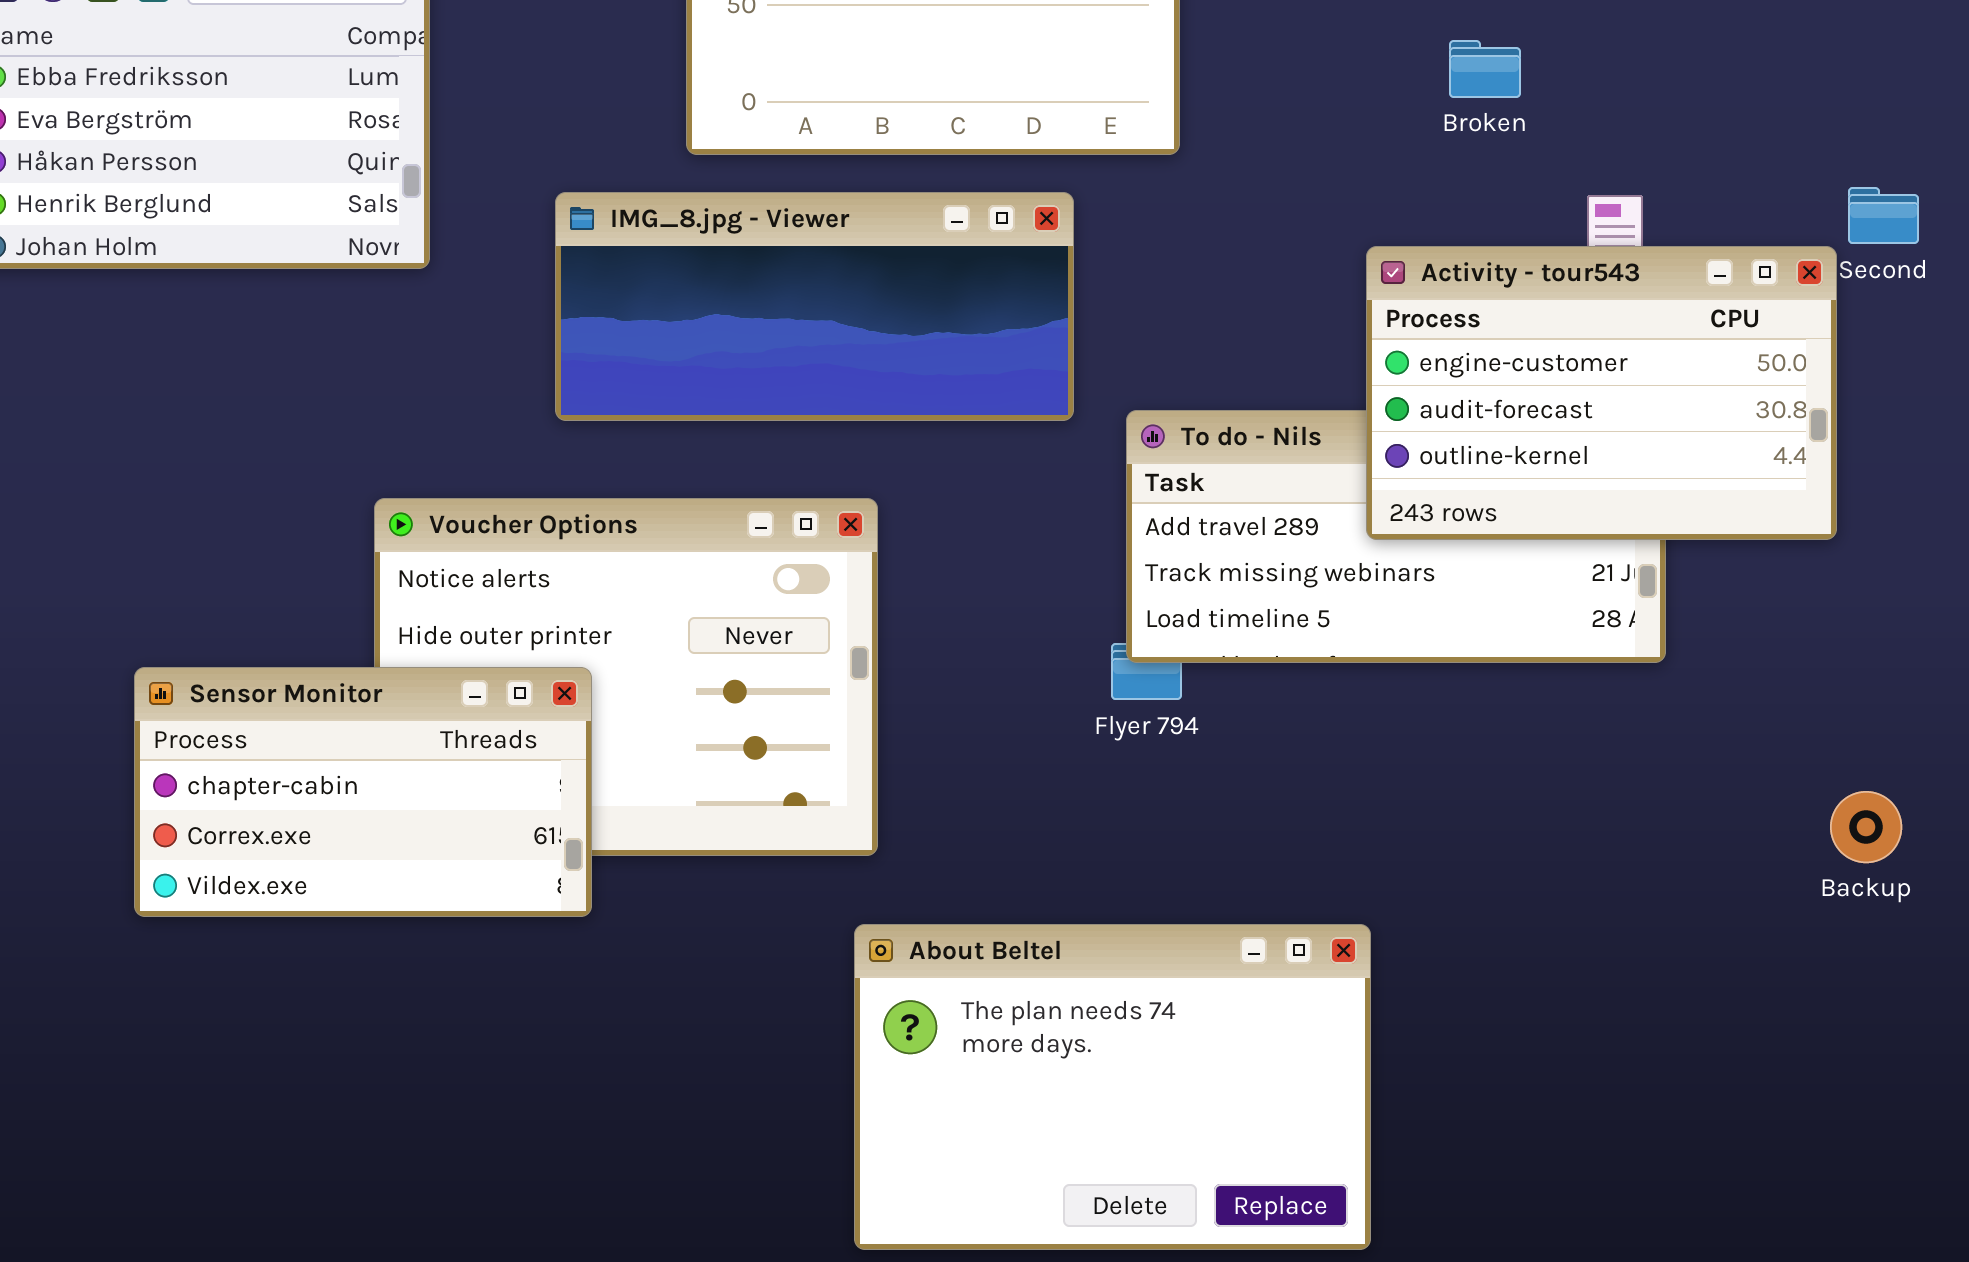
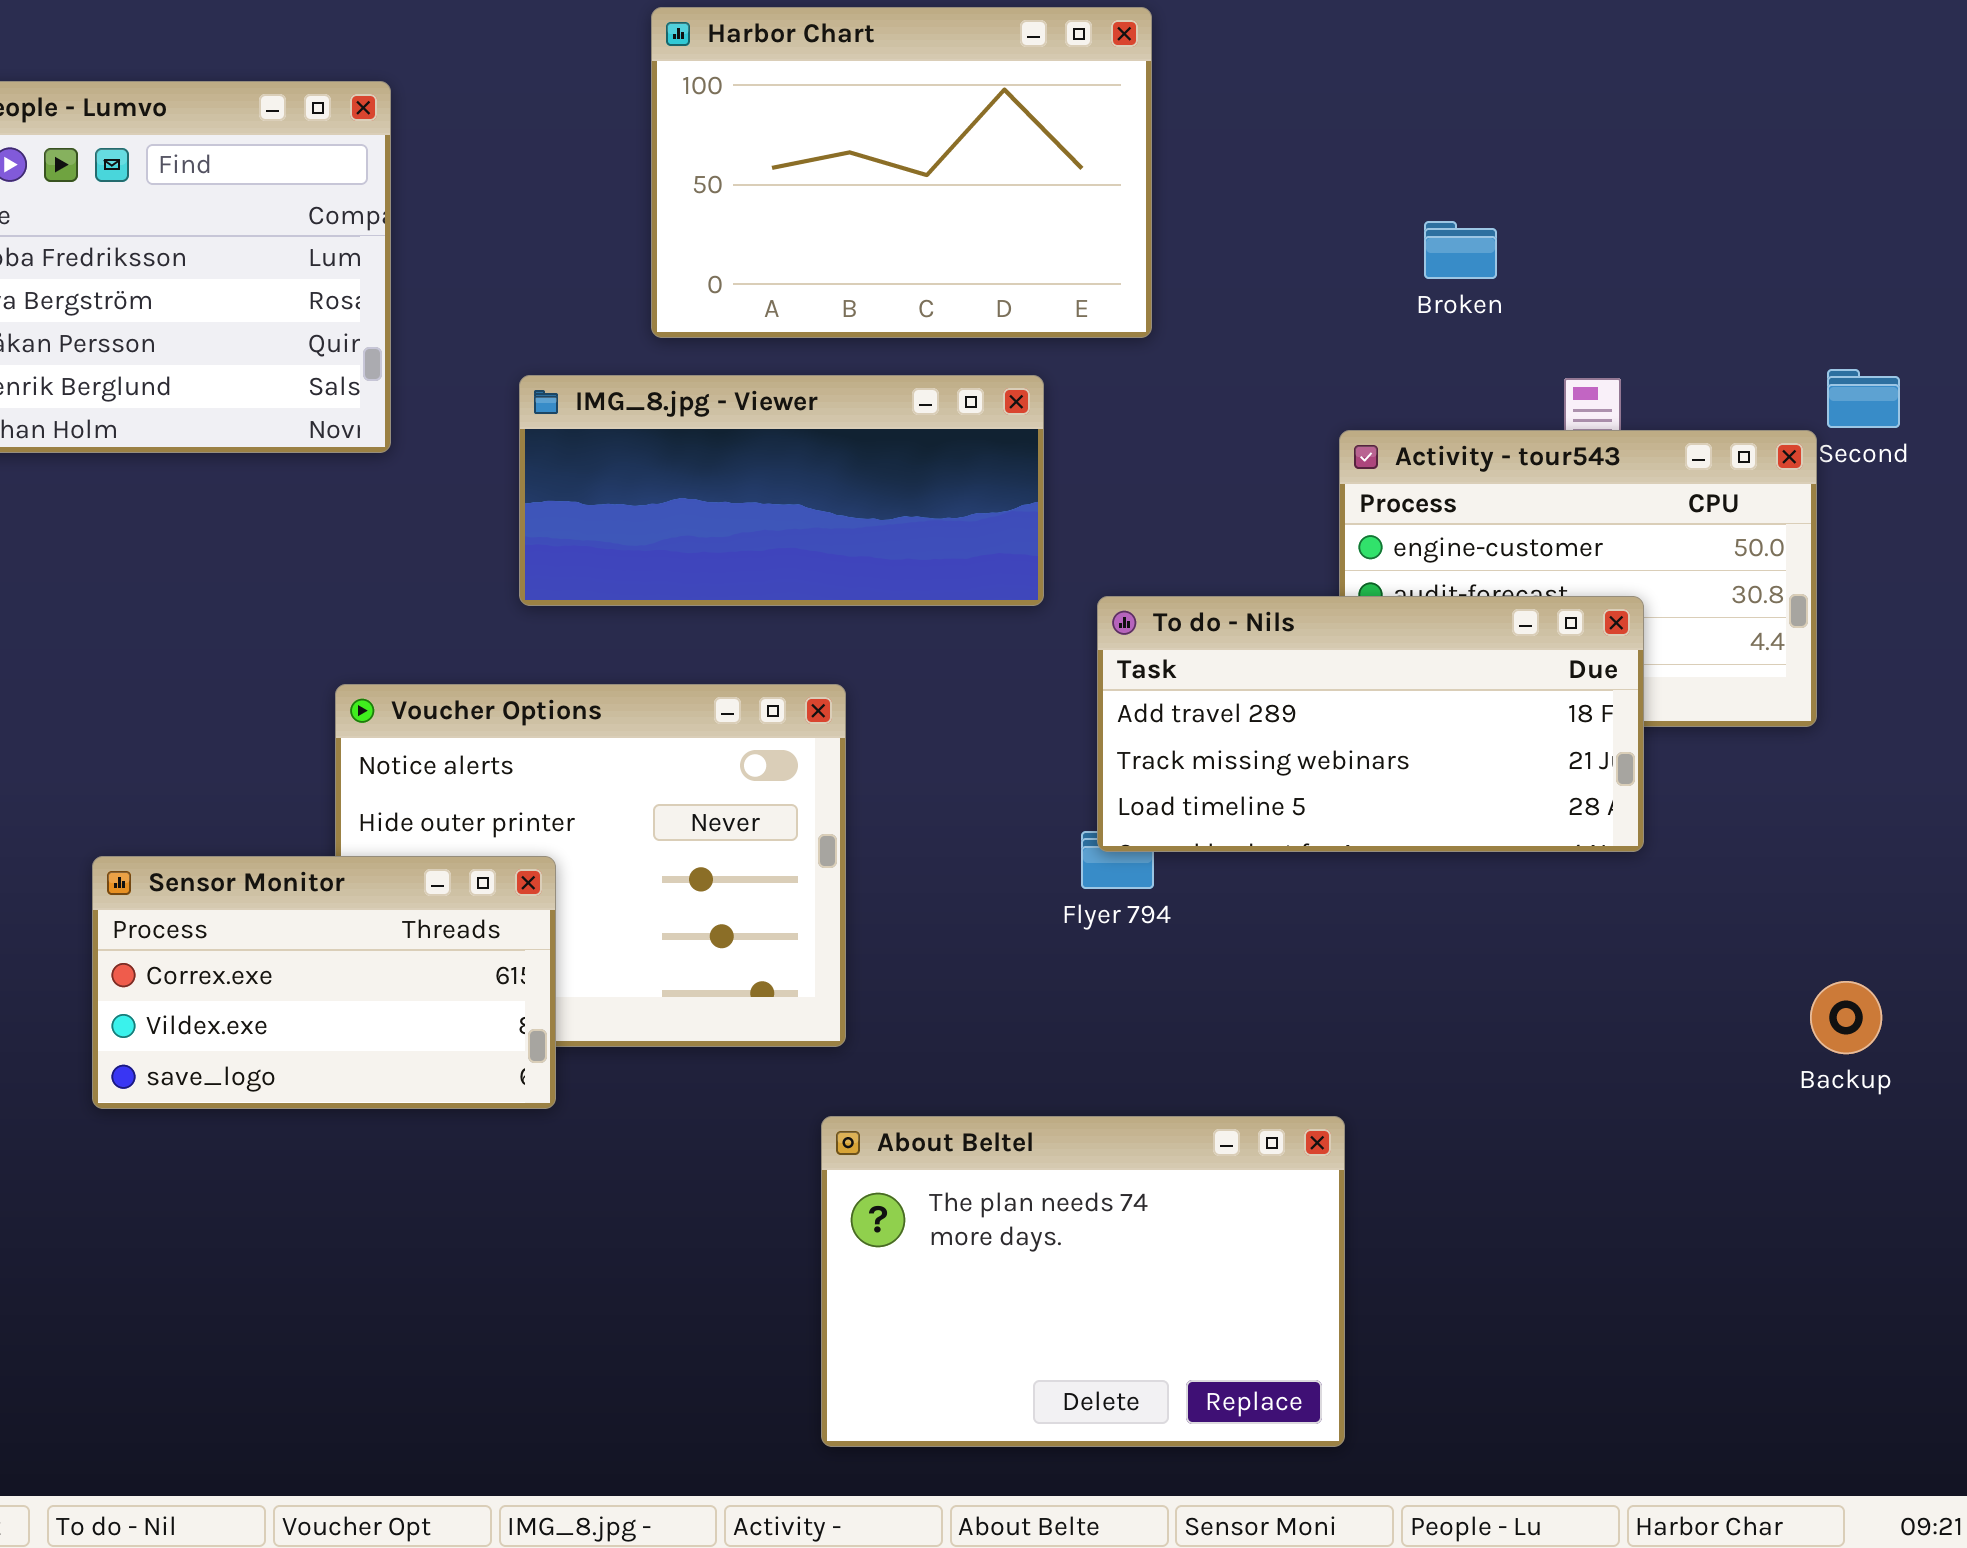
To do - Nils: [1126,410,1666,663] -> [1097,596,1644,852], raised
Sensor Monitor: [134,667,592,917] -> [92,856,556,1109], scrolled down 1 row

